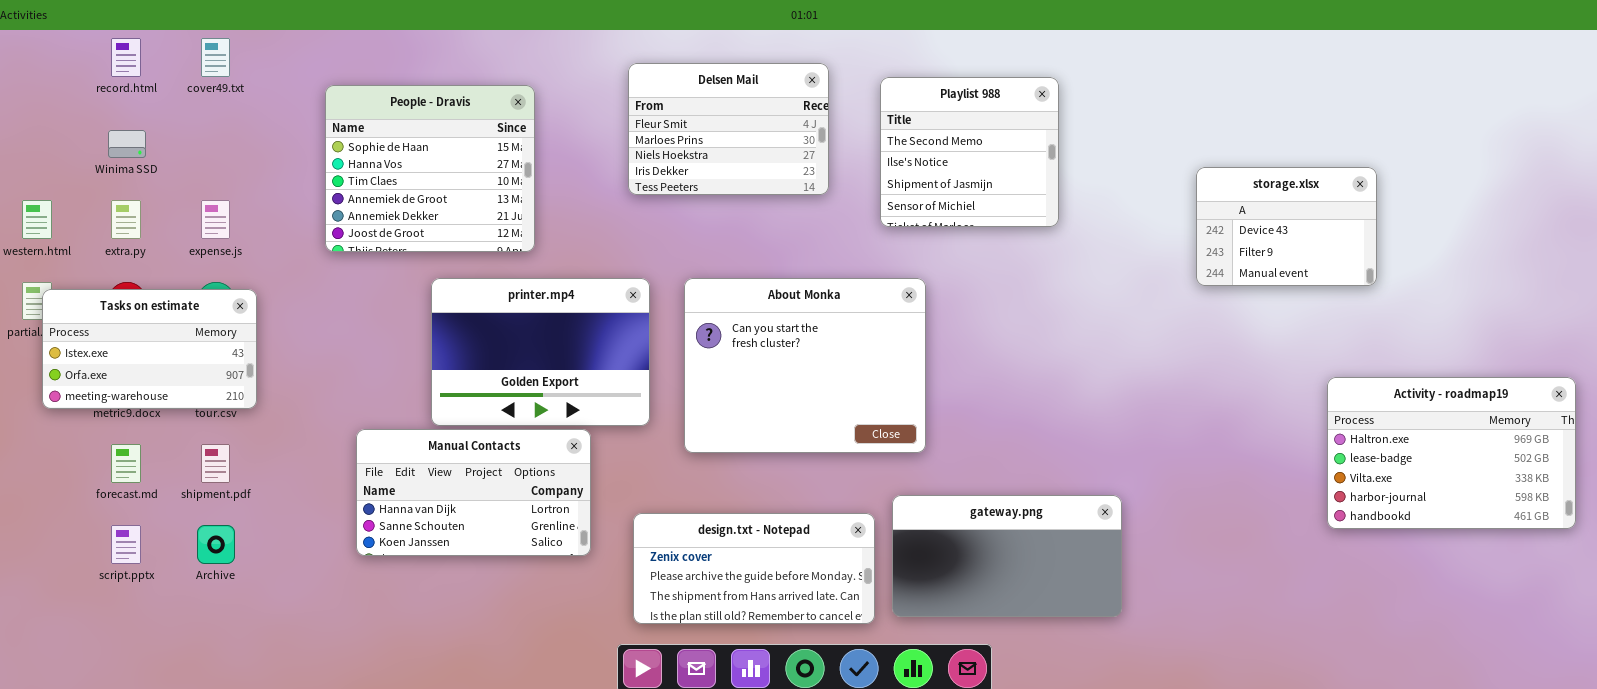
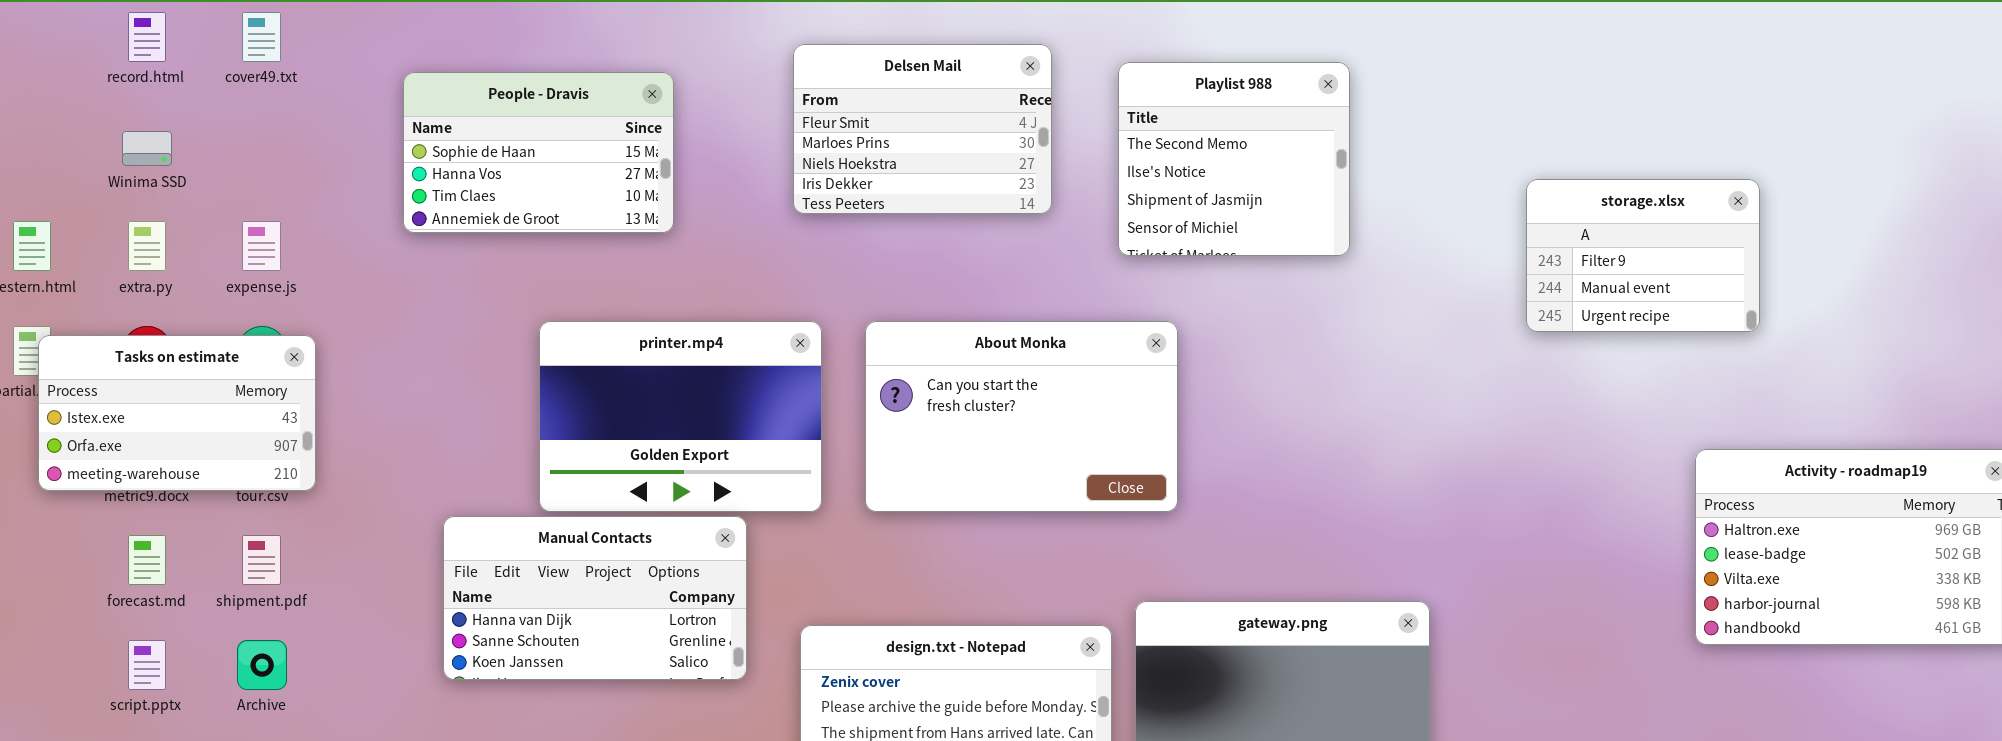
People - Dravis: [325,85,535,252] -> [403,72,674,233], resized
storage.xlsx: [1196,167,1377,286] -> [1526,179,1760,332], scrolled down 1 row
About Monka: [684,278,926,453] -> [865,321,1178,512], resized

